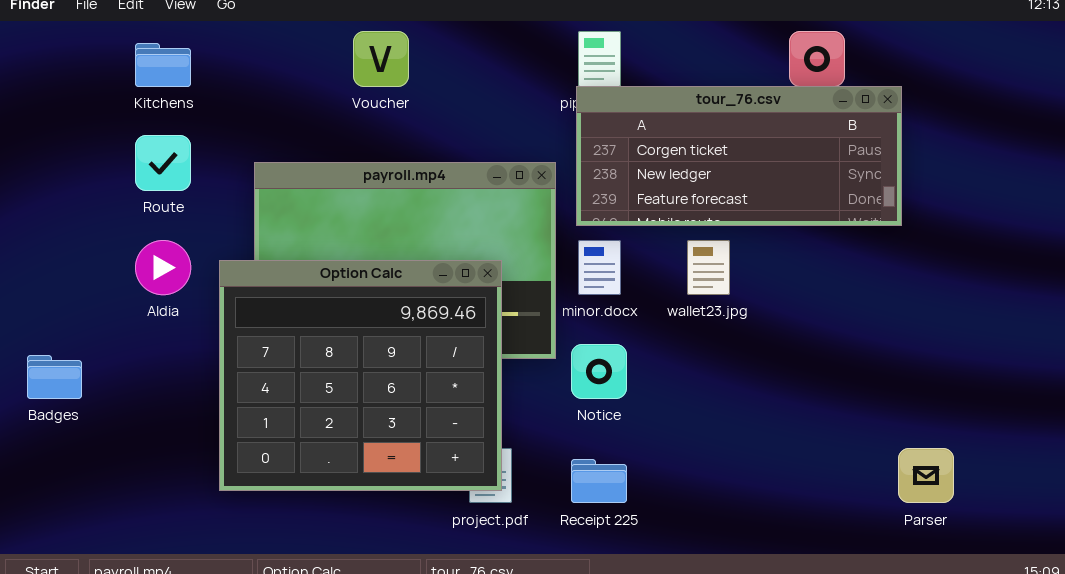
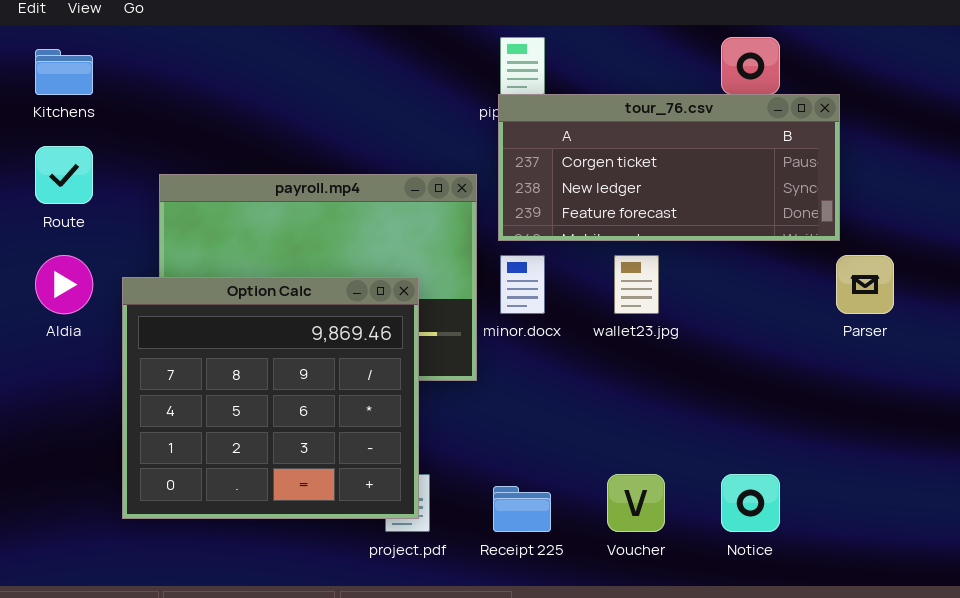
Voucher: [353,31,409,87] -> [607,474,665,532], moved
Notice: [571,344,627,399] -> [721,474,780,532], moved
Parser: [898,448,954,503] -> [836,255,894,314], moved

